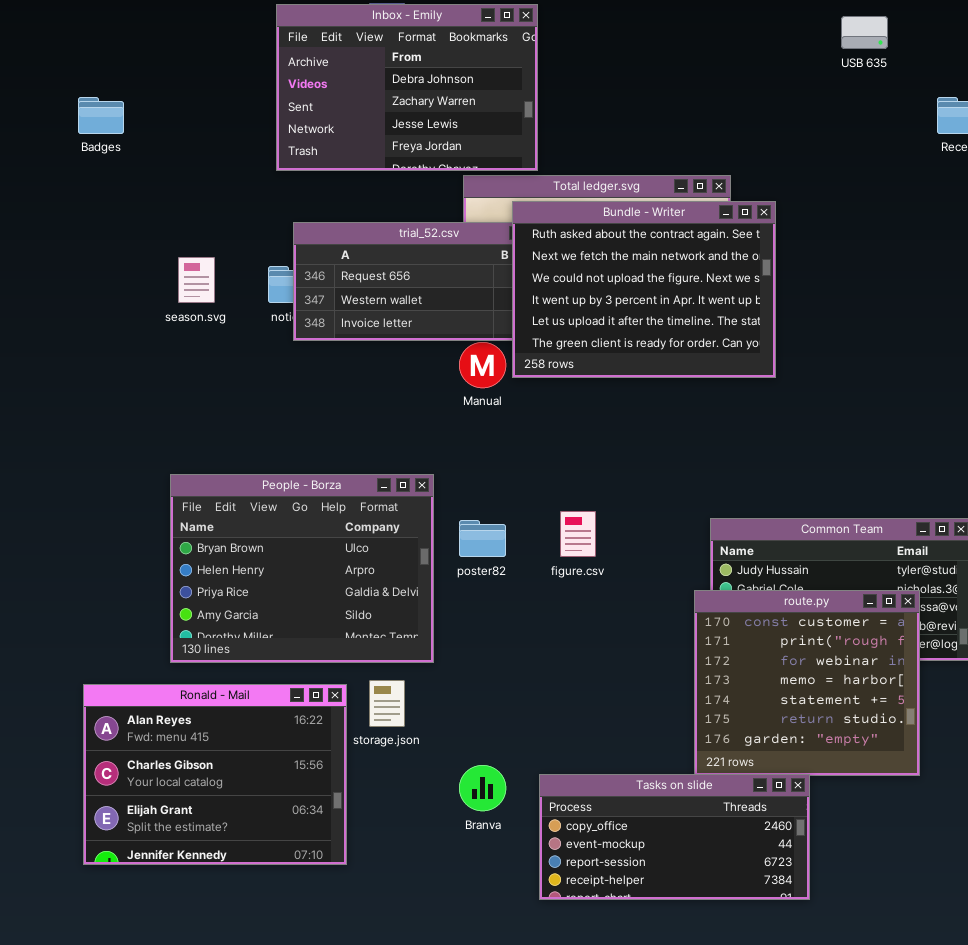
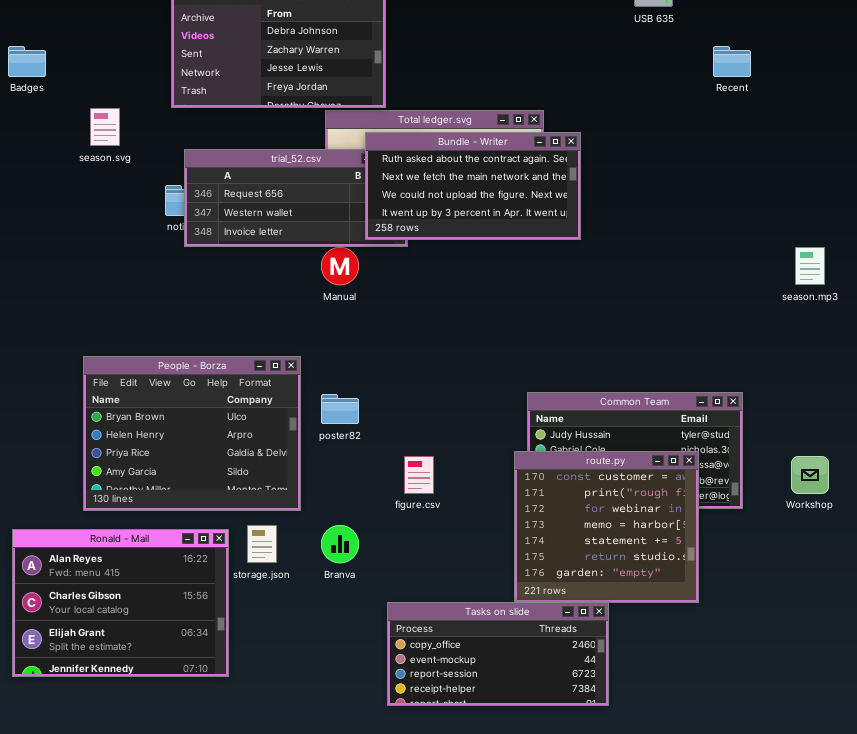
Bundle - Writer: [512,201,776,378] -> [365,132,581,240], resized
season.svg: [178,257,215,303] -> [90,108,120,146], moved
figure.csv: [560,511,596,557] -> [404,456,434,494], moved
Branva: [459,765,506,811] -> [321,525,359,563], moved

